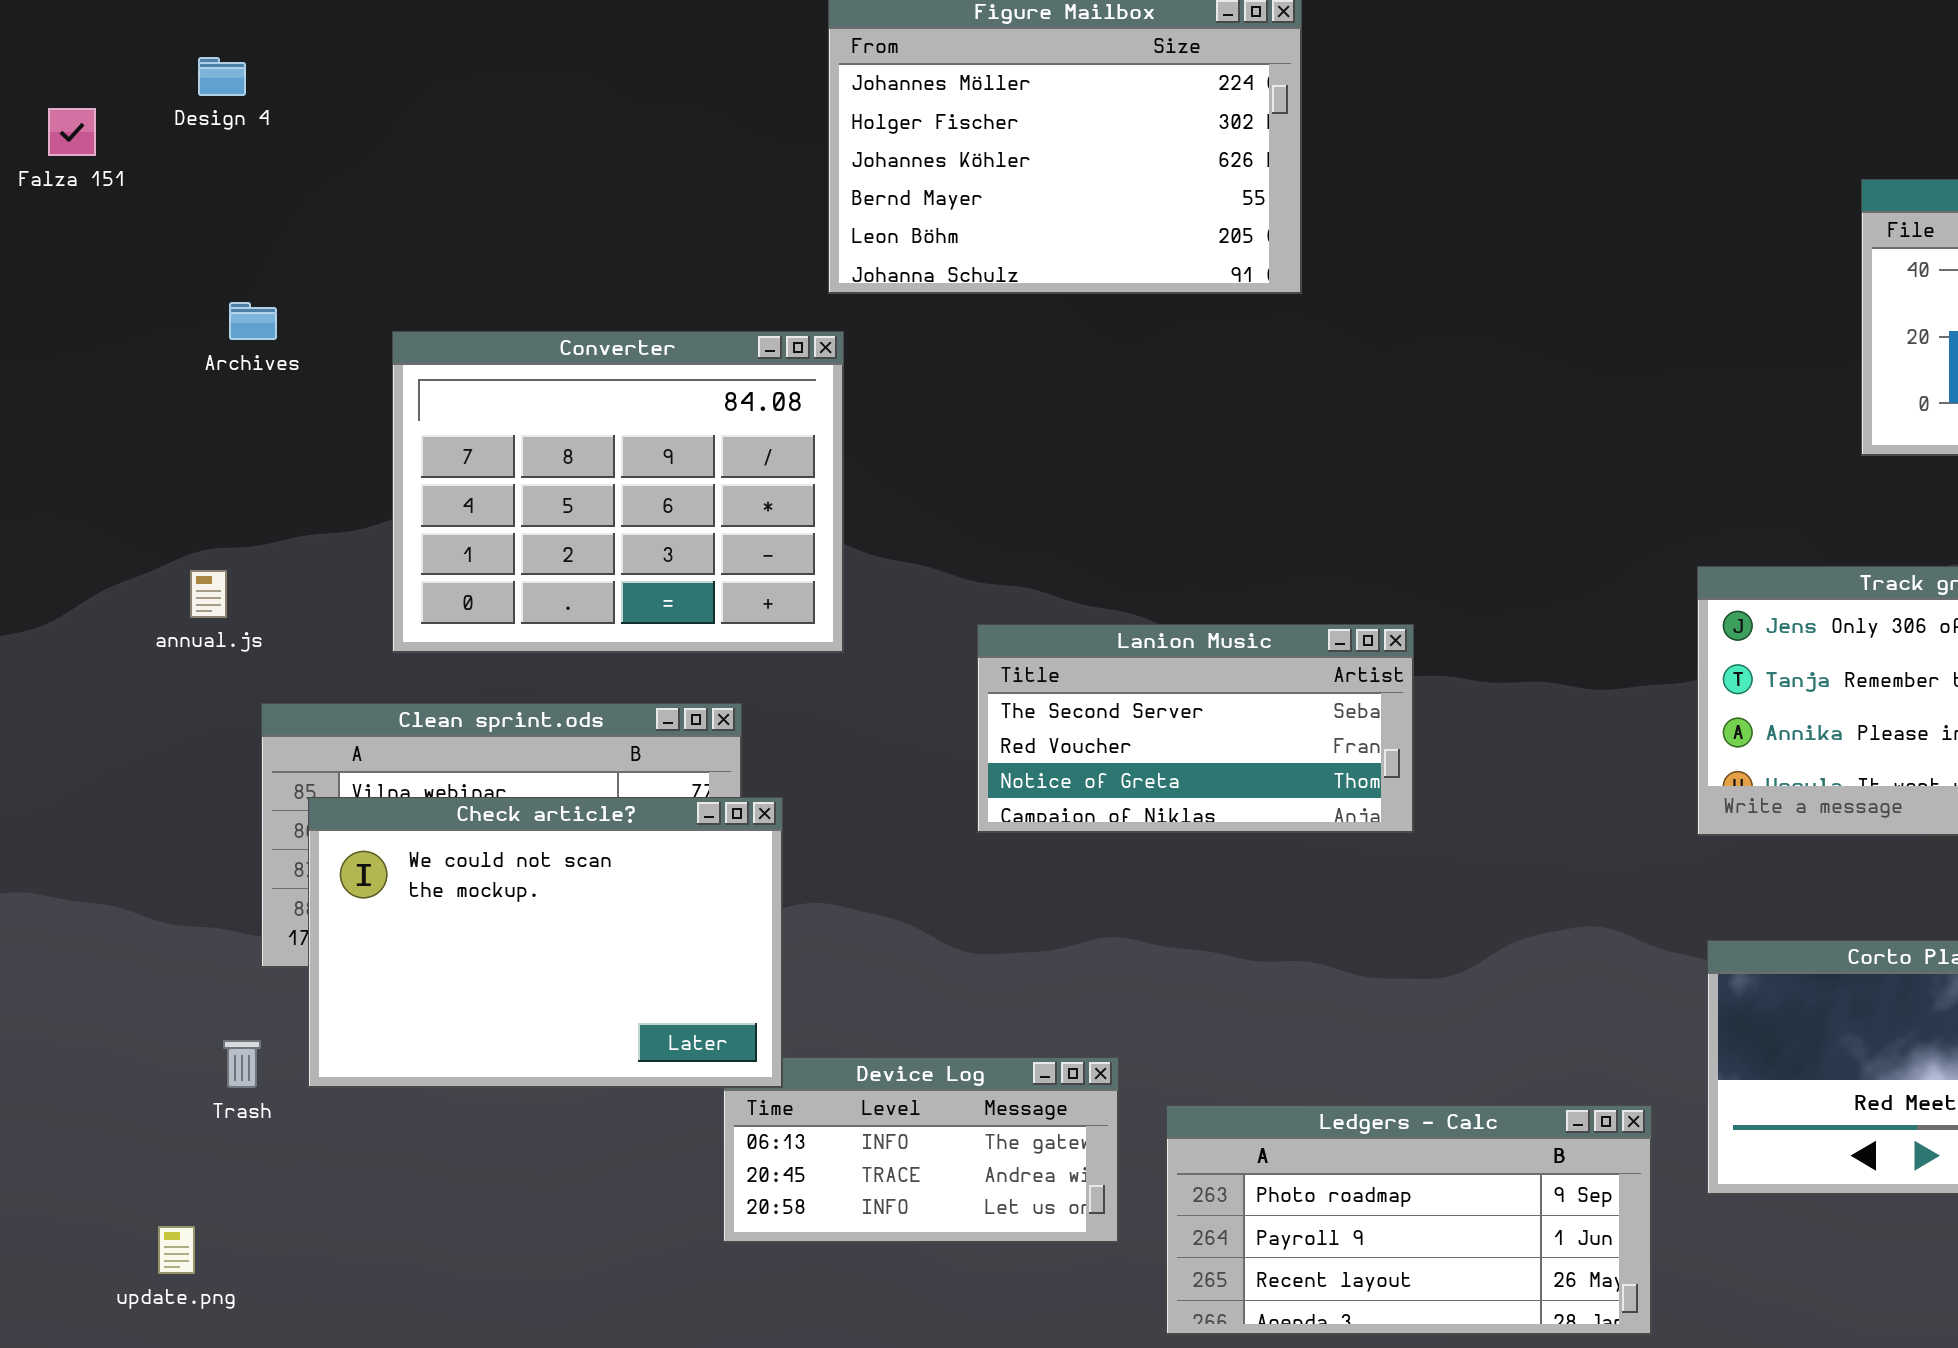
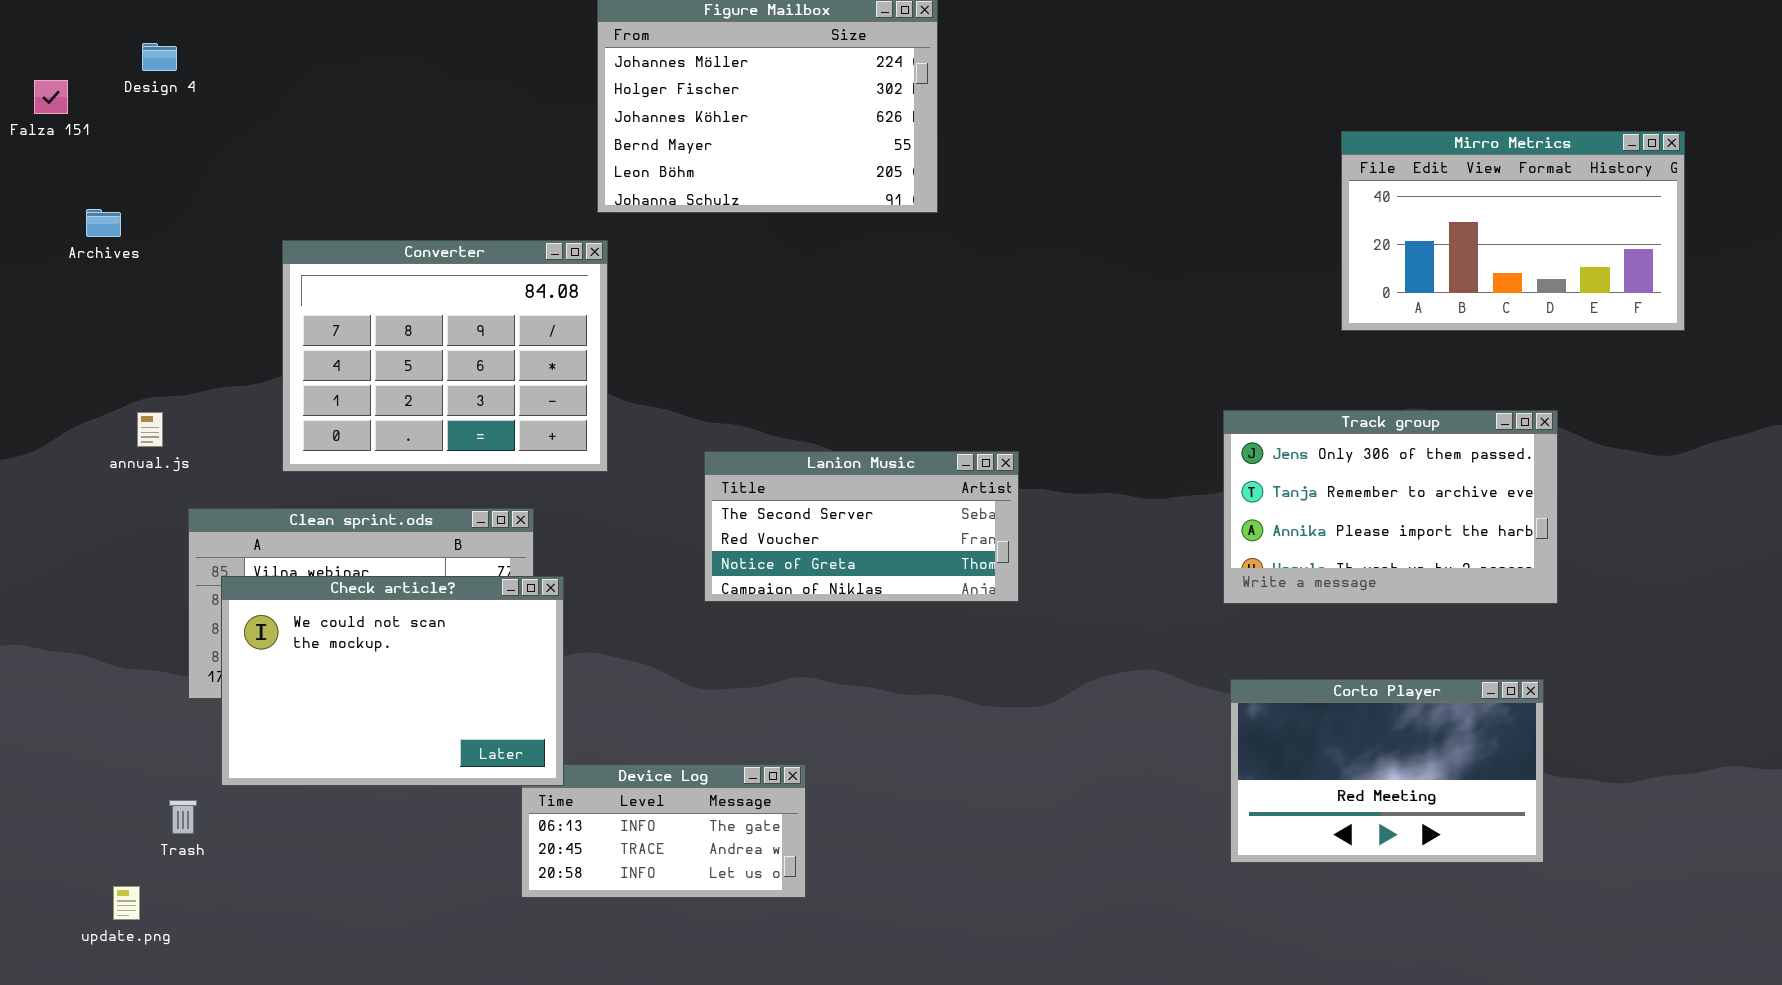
Archives: [229,302,277,340] -> [86,209,121,237], moved
Trash: [223,1040,261,1088] -> [169,800,197,834], moved
Ledgers - Calc: [1166,1105,1652,1335] -> none, closed

